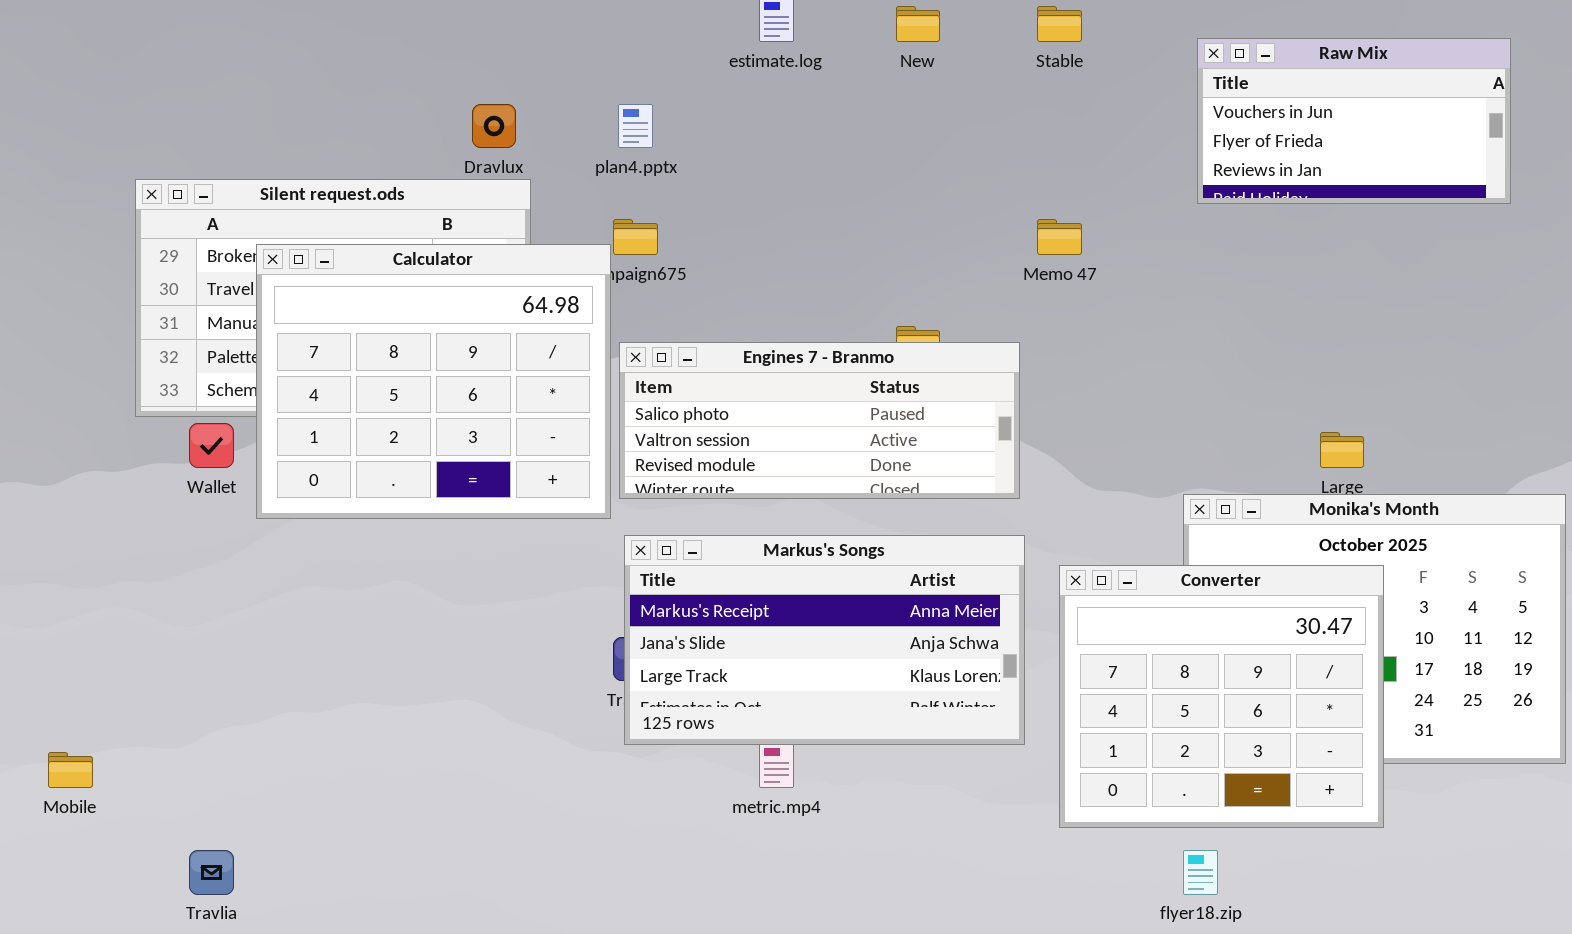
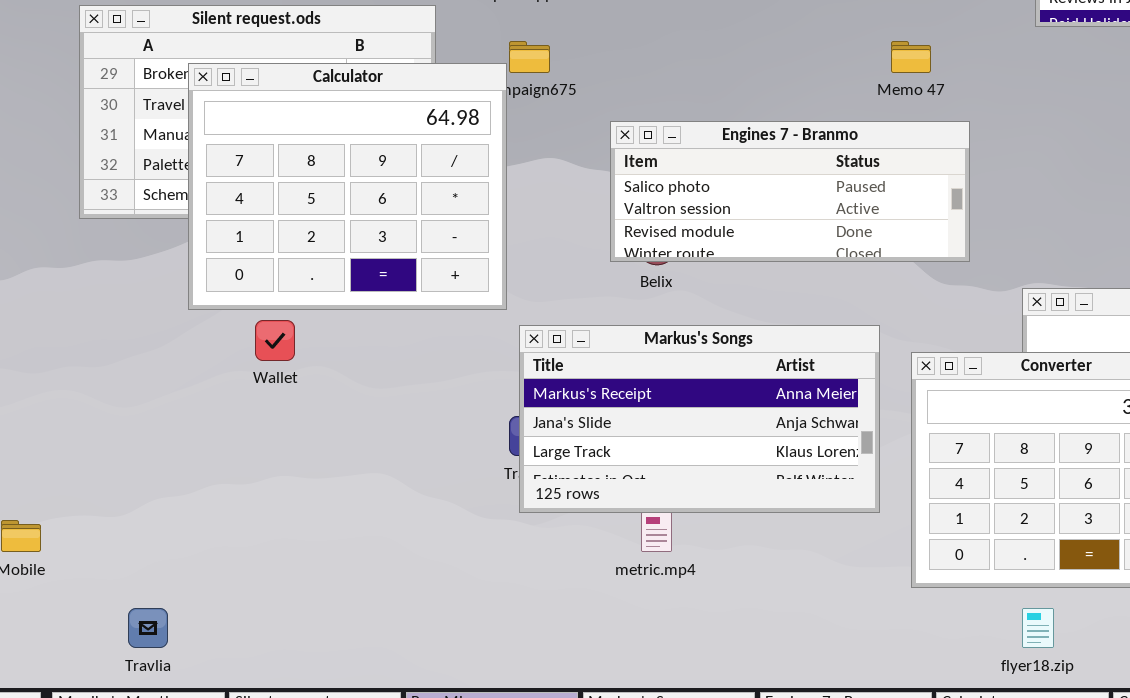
Engines 7 - Branmo: [619,342,1020,499] -> [610,121,970,262], moved
Wallet: [189,423,234,468] -> [255,320,295,361], moved

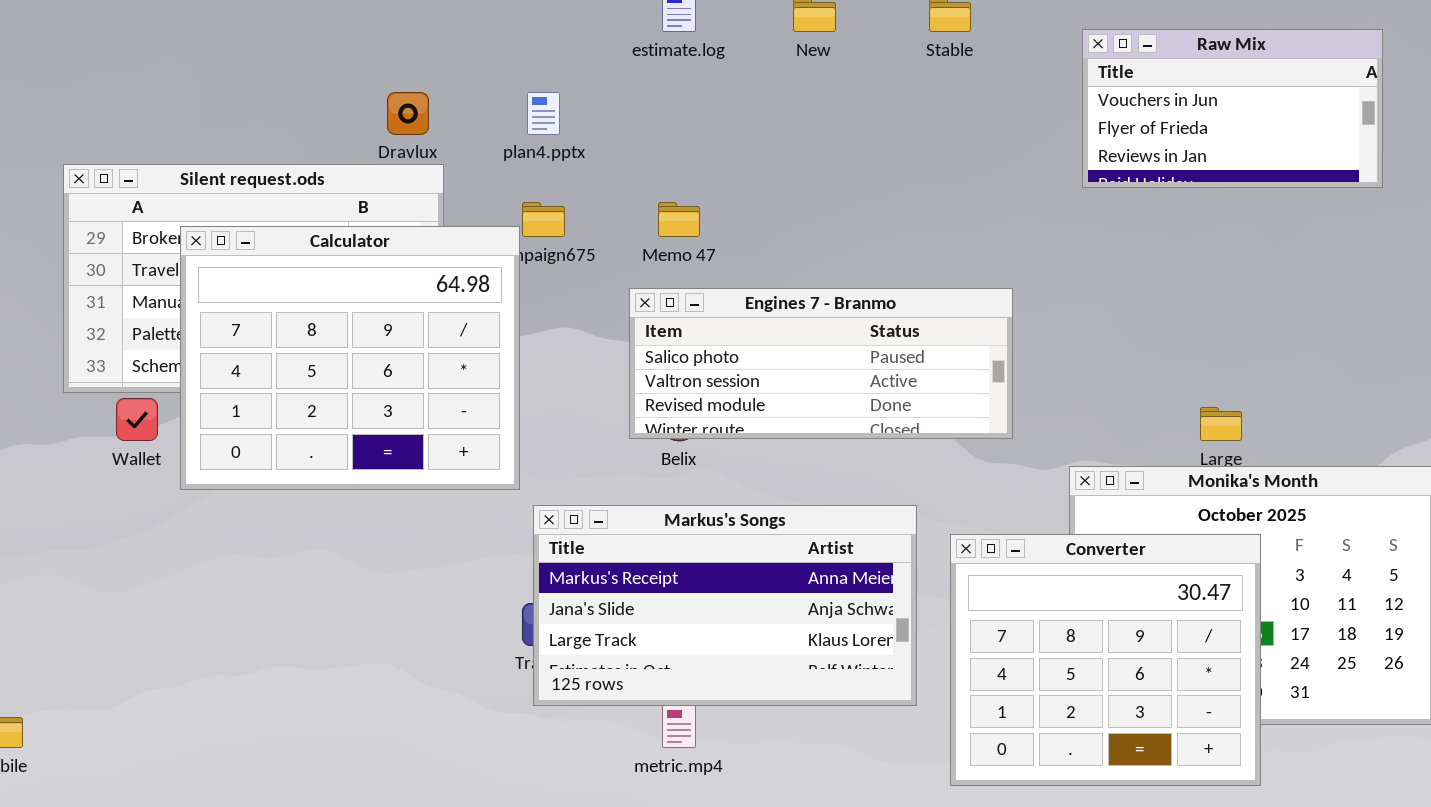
Memo 47: [891,41,931,73] -> [658,202,700,237], moved
Wallet: [255,320,295,361] -> [116,398,158,441], moved

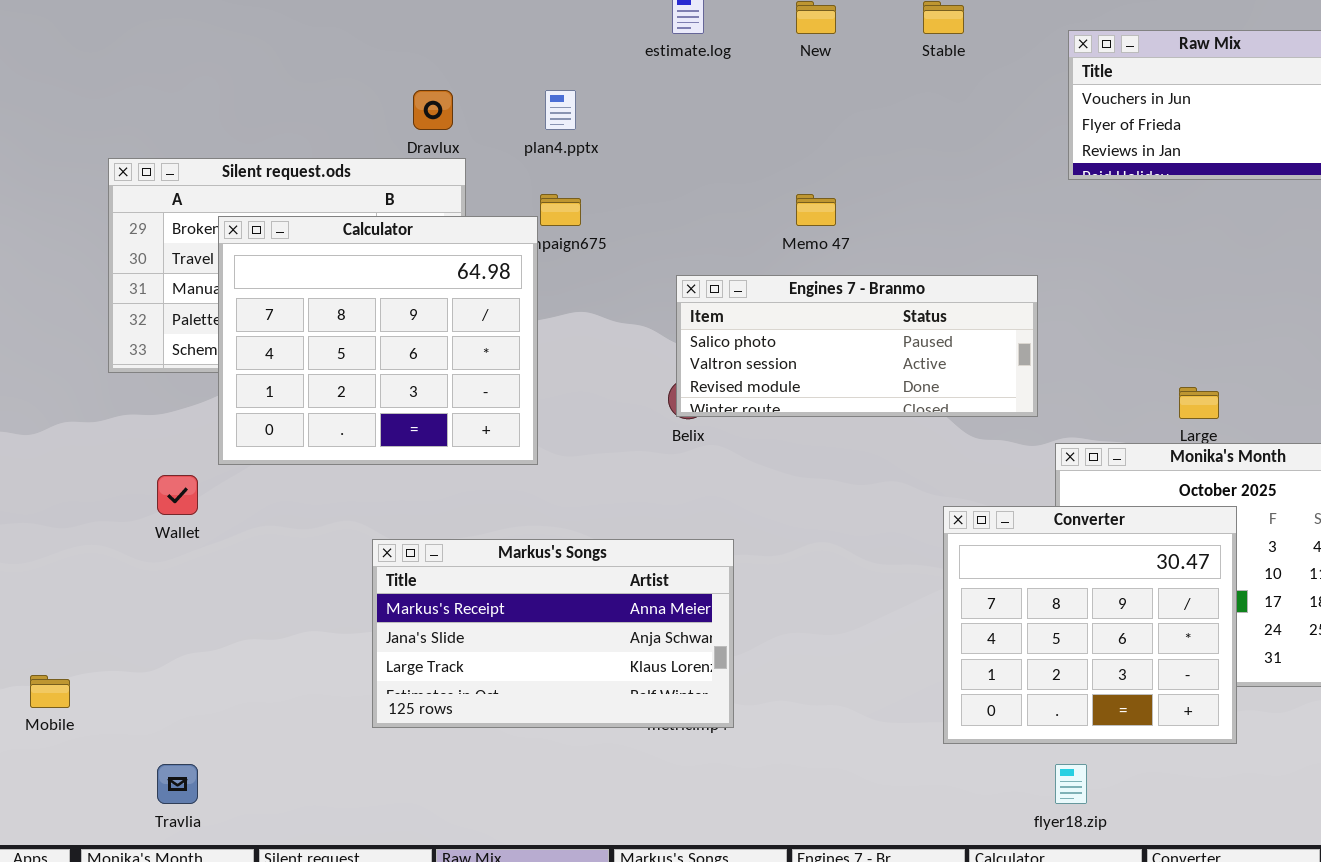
Memo 47: [658,202,700,237] -> [796,194,836,226], moved
Engines 7 - Branmo: [629,288,1013,439] -> [676,275,1038,417], moved
Wallet: [116,398,158,441] -> [157,475,198,515], moved
Markus's Songs: [533,505,917,706] -> [372,539,734,728], moved

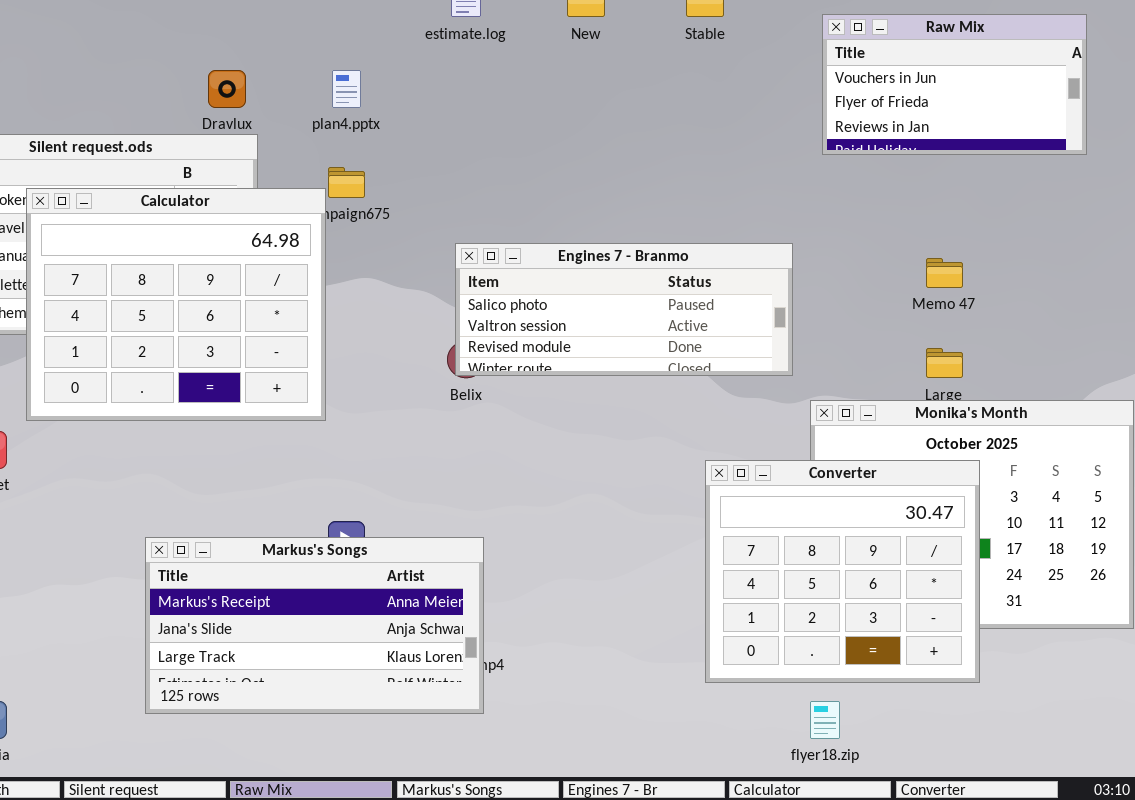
Memo 47: [796,194,836,226] -> [926,258,963,288], moved
Markus's Songs: [372,539,734,728] -> [145,537,484,714], moved

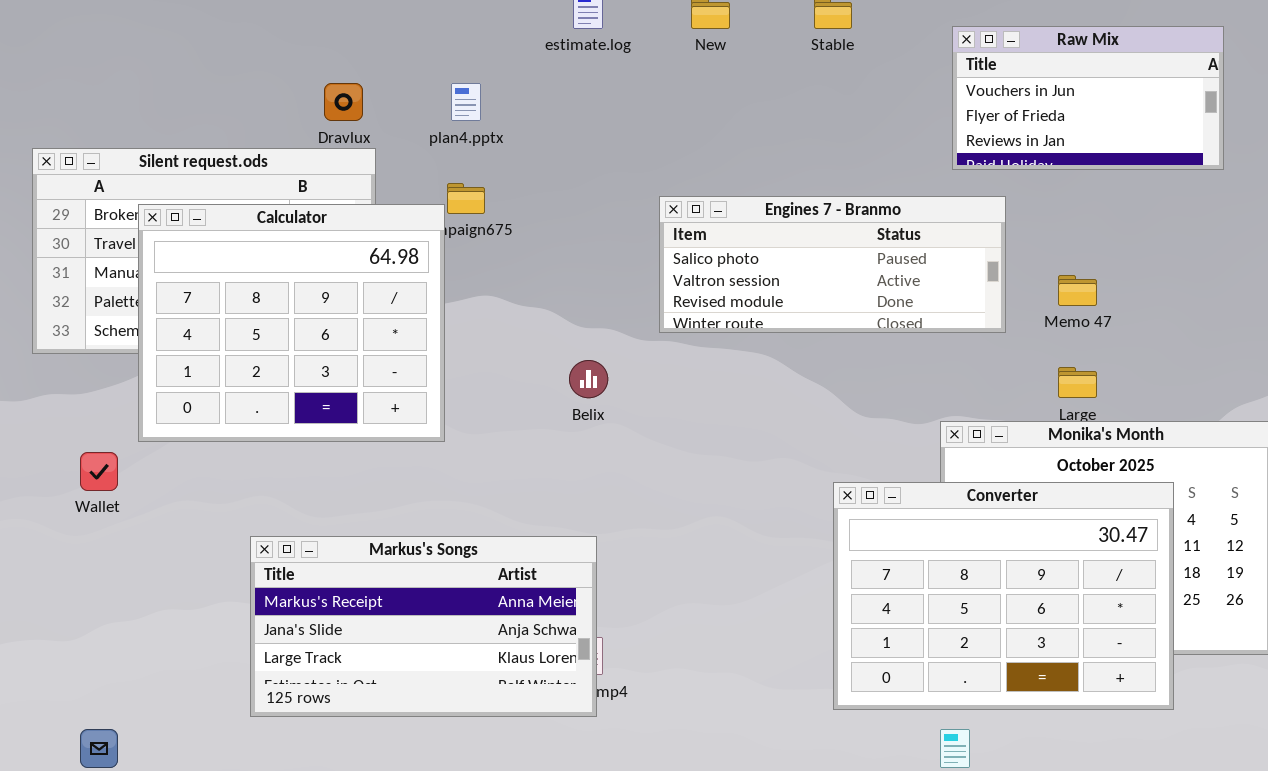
Engines 7 - Branmo: [455,243,793,376] -> [659,196,1006,333], moved
Converter: [705,460,980,683] -> [833,482,1174,710], resized
Markus's Songs: [145,537,484,714] -> [250,536,597,717], moved

